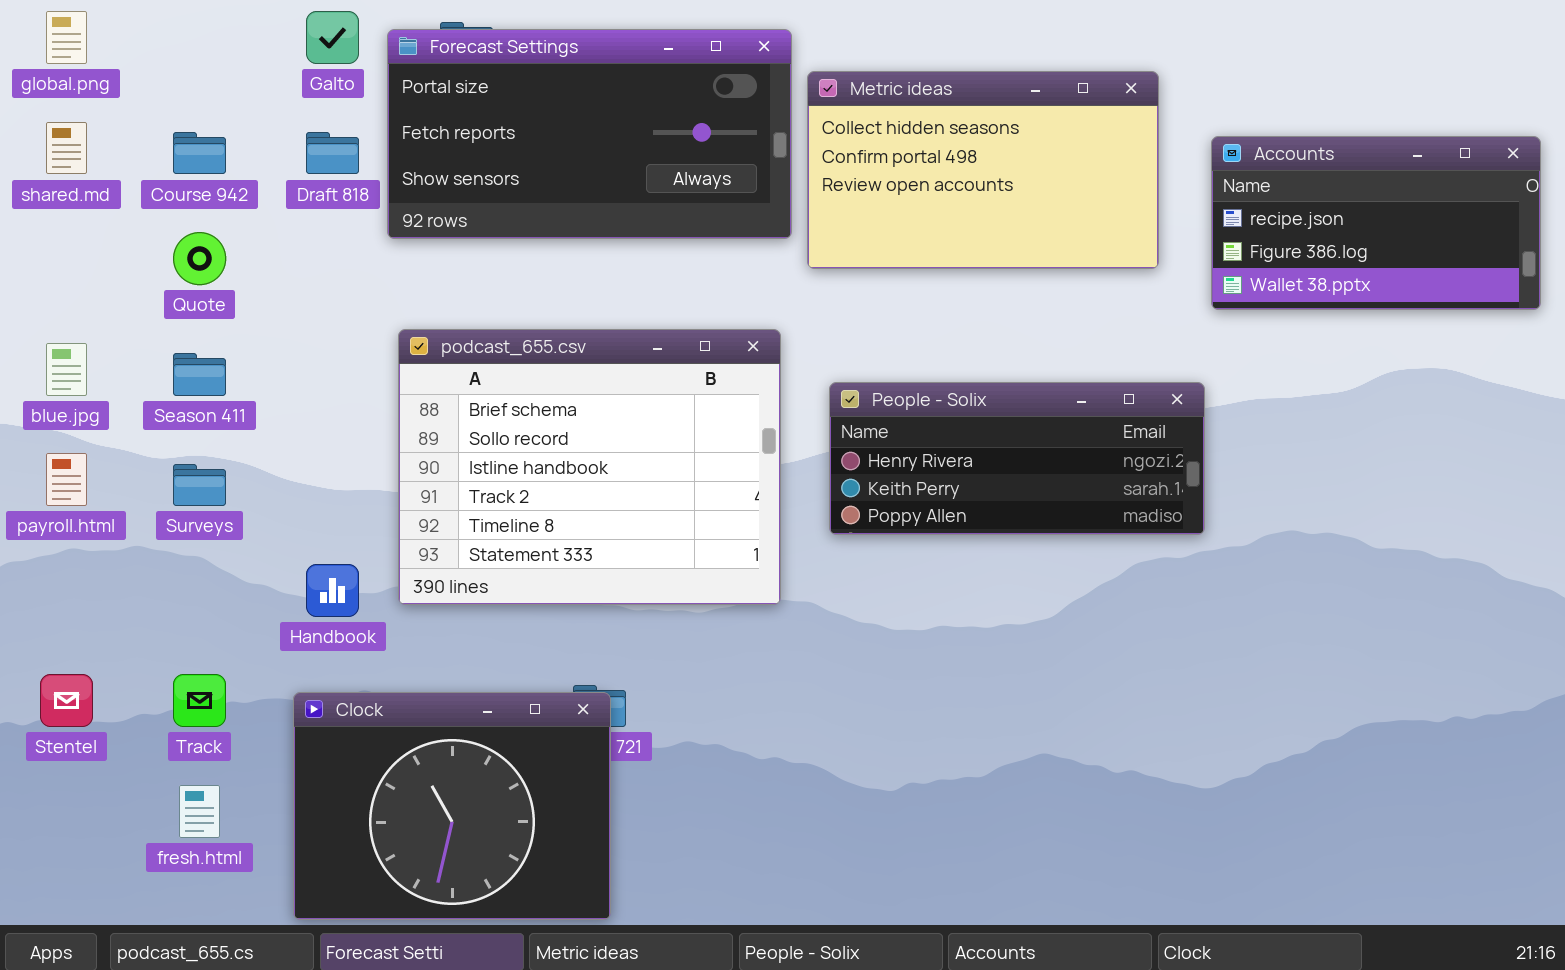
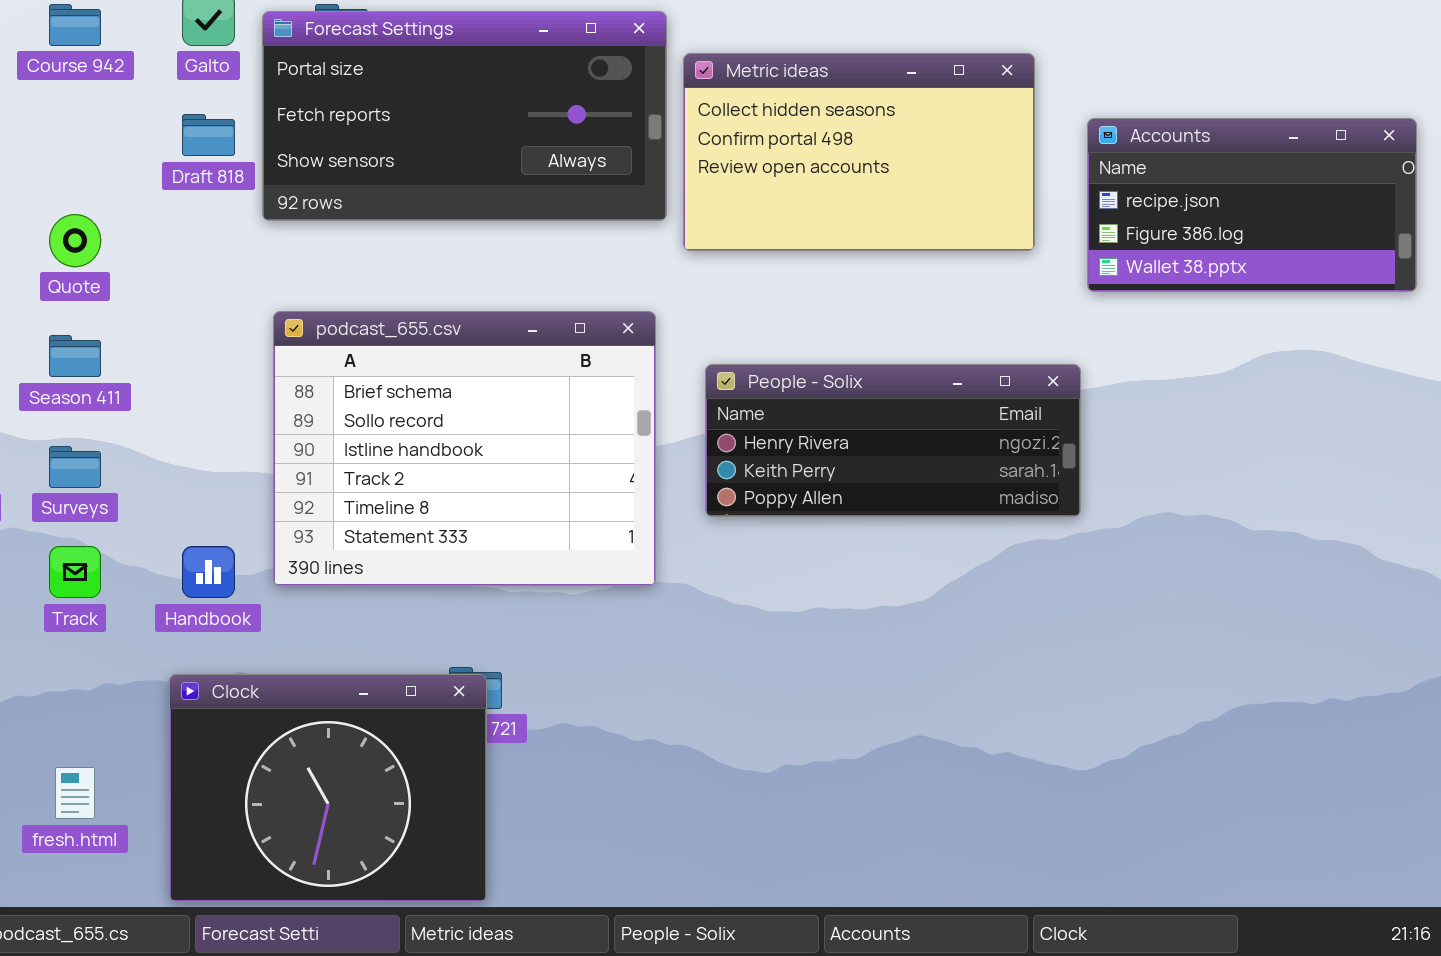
Course 942: [173,132,226,174] -> [49,4,101,46], moved
Track: [173,674,226,727] -> [49,546,101,598], moved

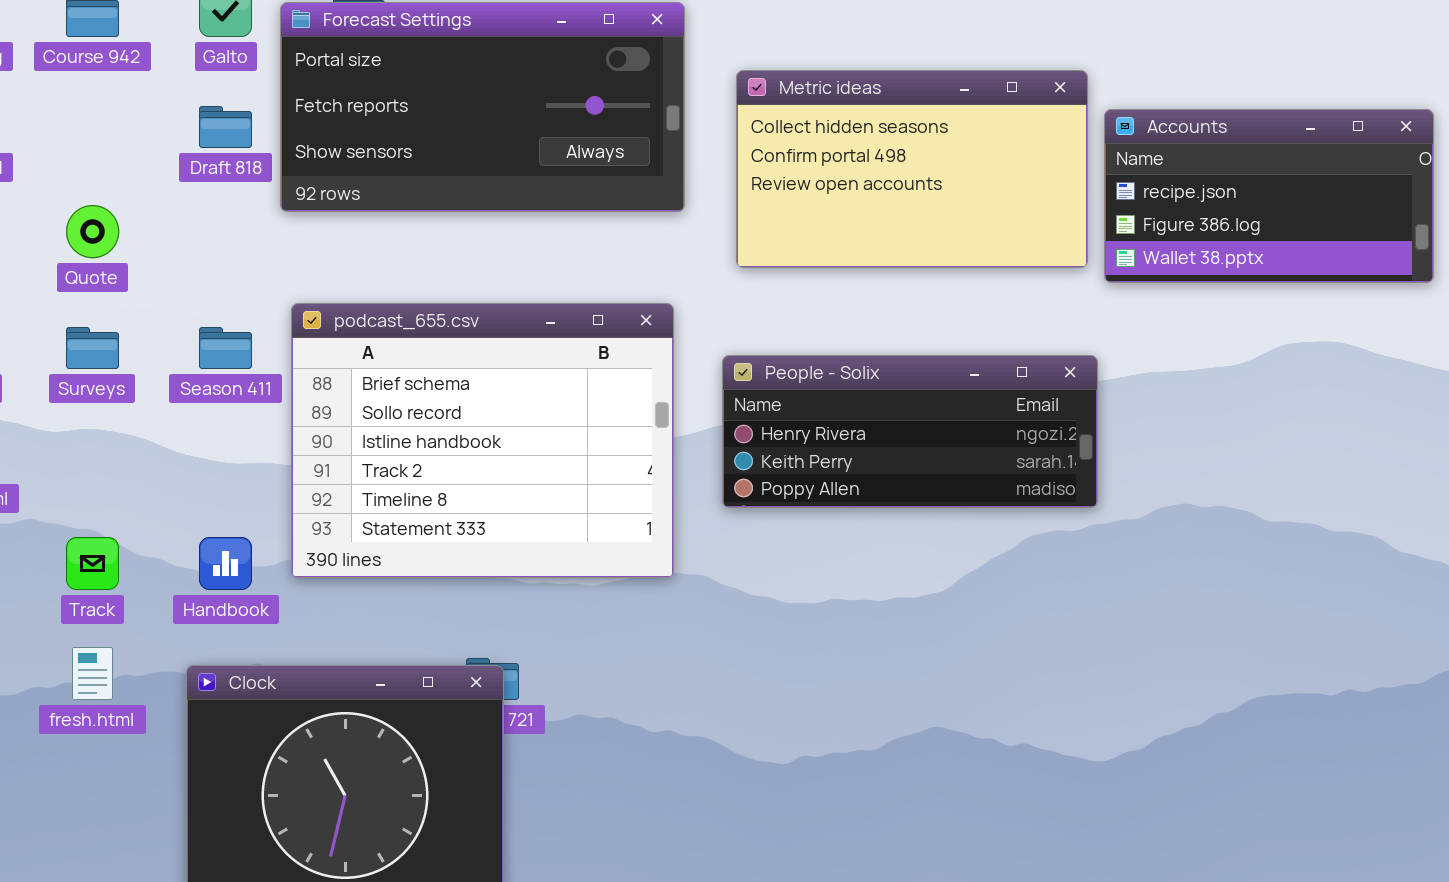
Metric ideas: [683,53,1035,251] -> [736,70,1088,268], moved
Season 411: [49,335,101,377] -> [199,327,252,369], moved
Surveys: [49,446,101,488] -> [66,327,119,369], moved
fresh.html: [55,767,95,819] -> [72,647,113,700], moved

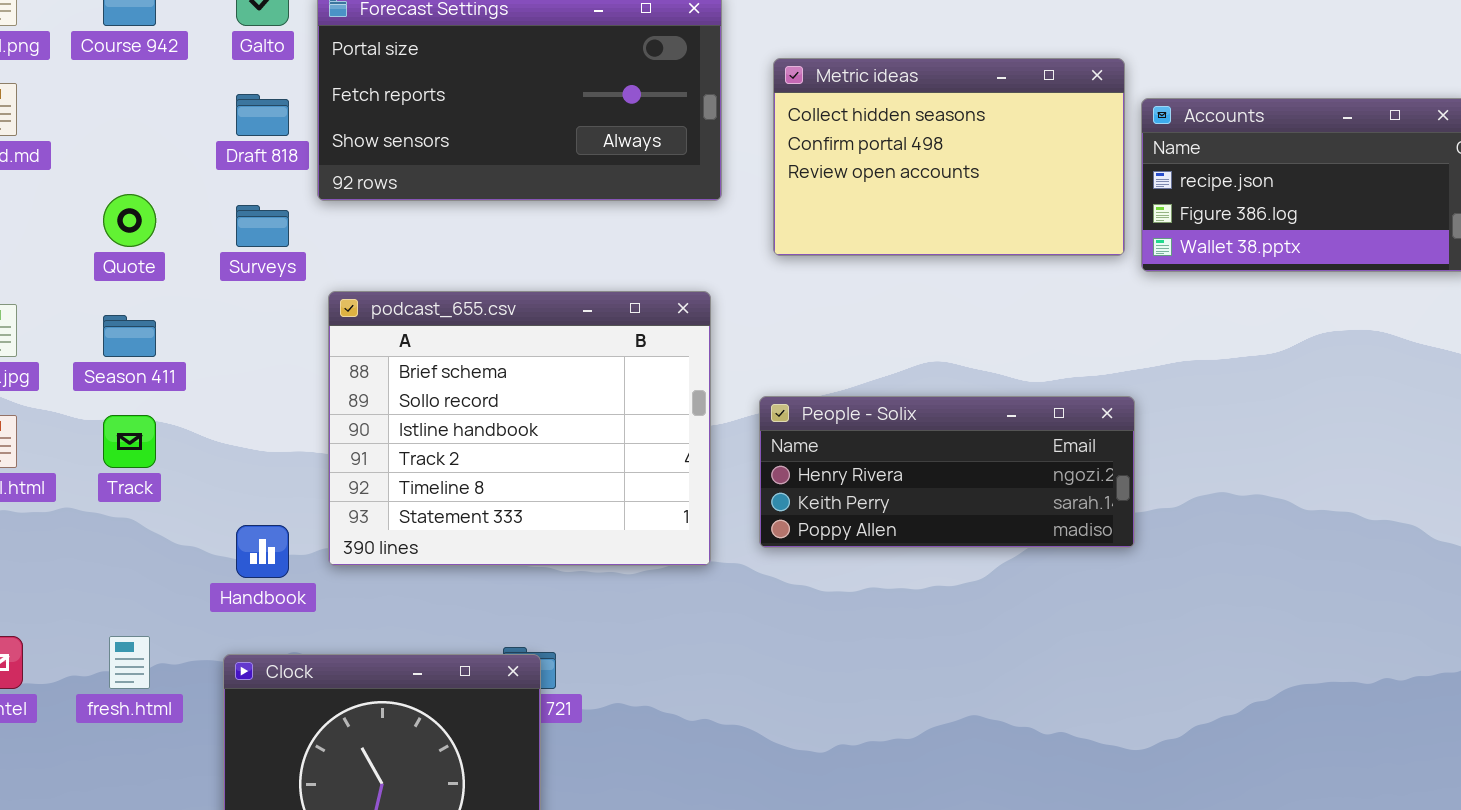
Surveys: [66,327,119,369] -> [236,205,289,247], moved
Season 411: [199,327,252,369] -> [103,315,156,357], moved
People - Solix: [722,355,1098,508] -> [759,396,1135,548], moved
Track: [66,537,119,590] -> [103,415,156,468], moved

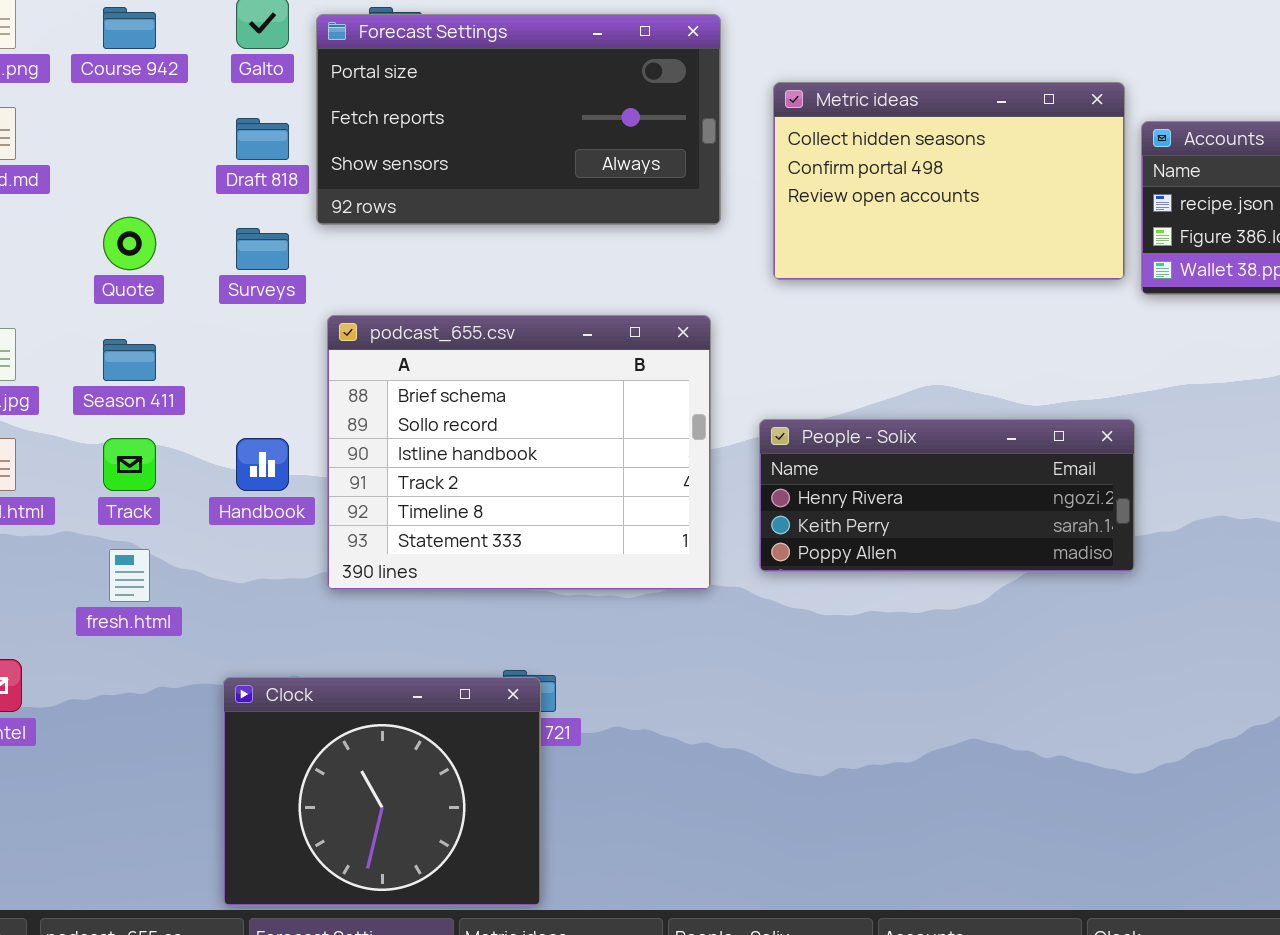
Handbook: [236,525,289,578] -> [236,438,289,491], moved
fresh.html: [109,636,150,689] -> [109,549,150,602], moved

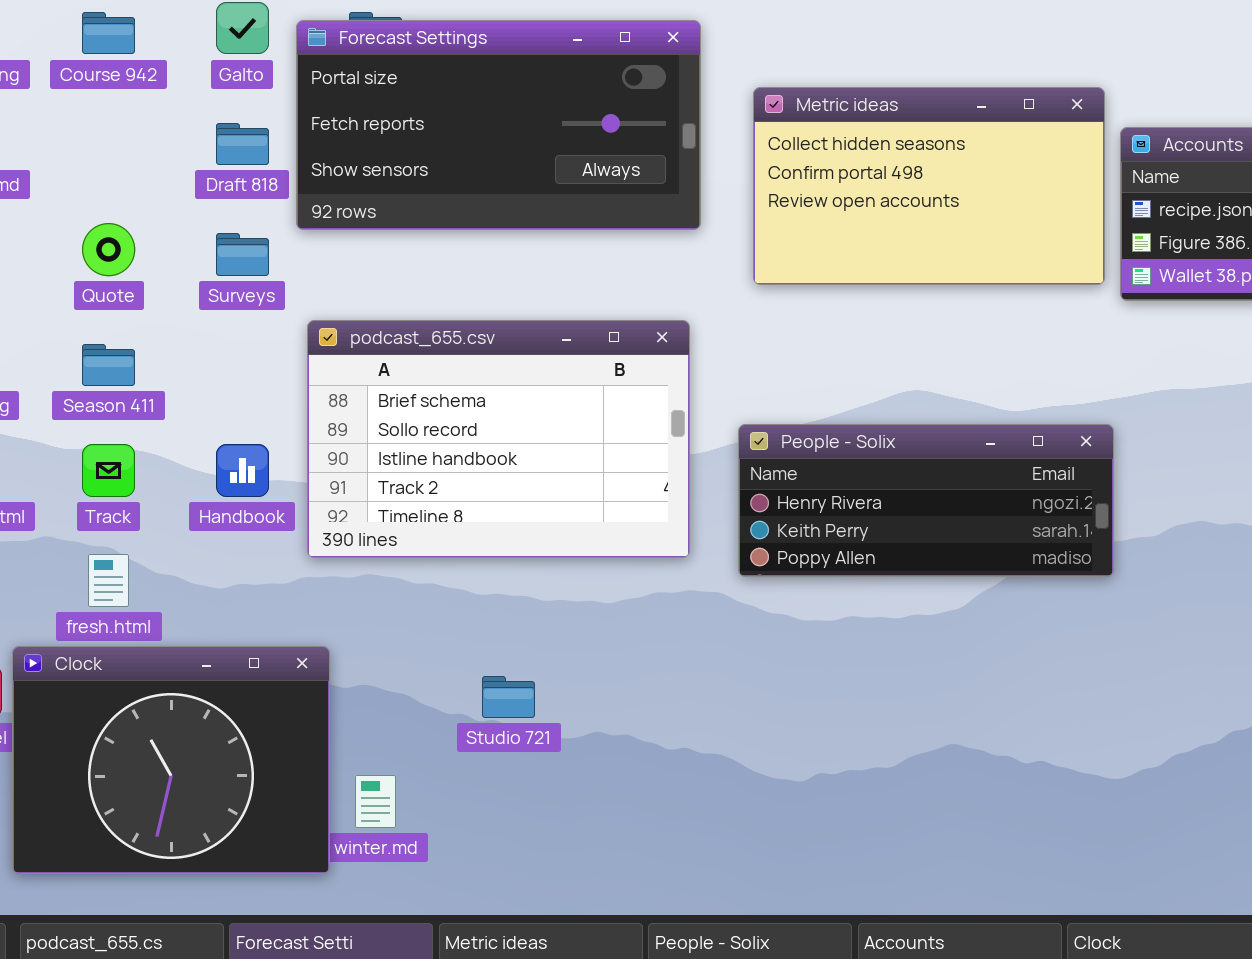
podcast_655.csv: [327,315,711,590] -> [307,320,690,558], resized
Clock: [223,677,541,906] -> [12,646,330,874], moved

